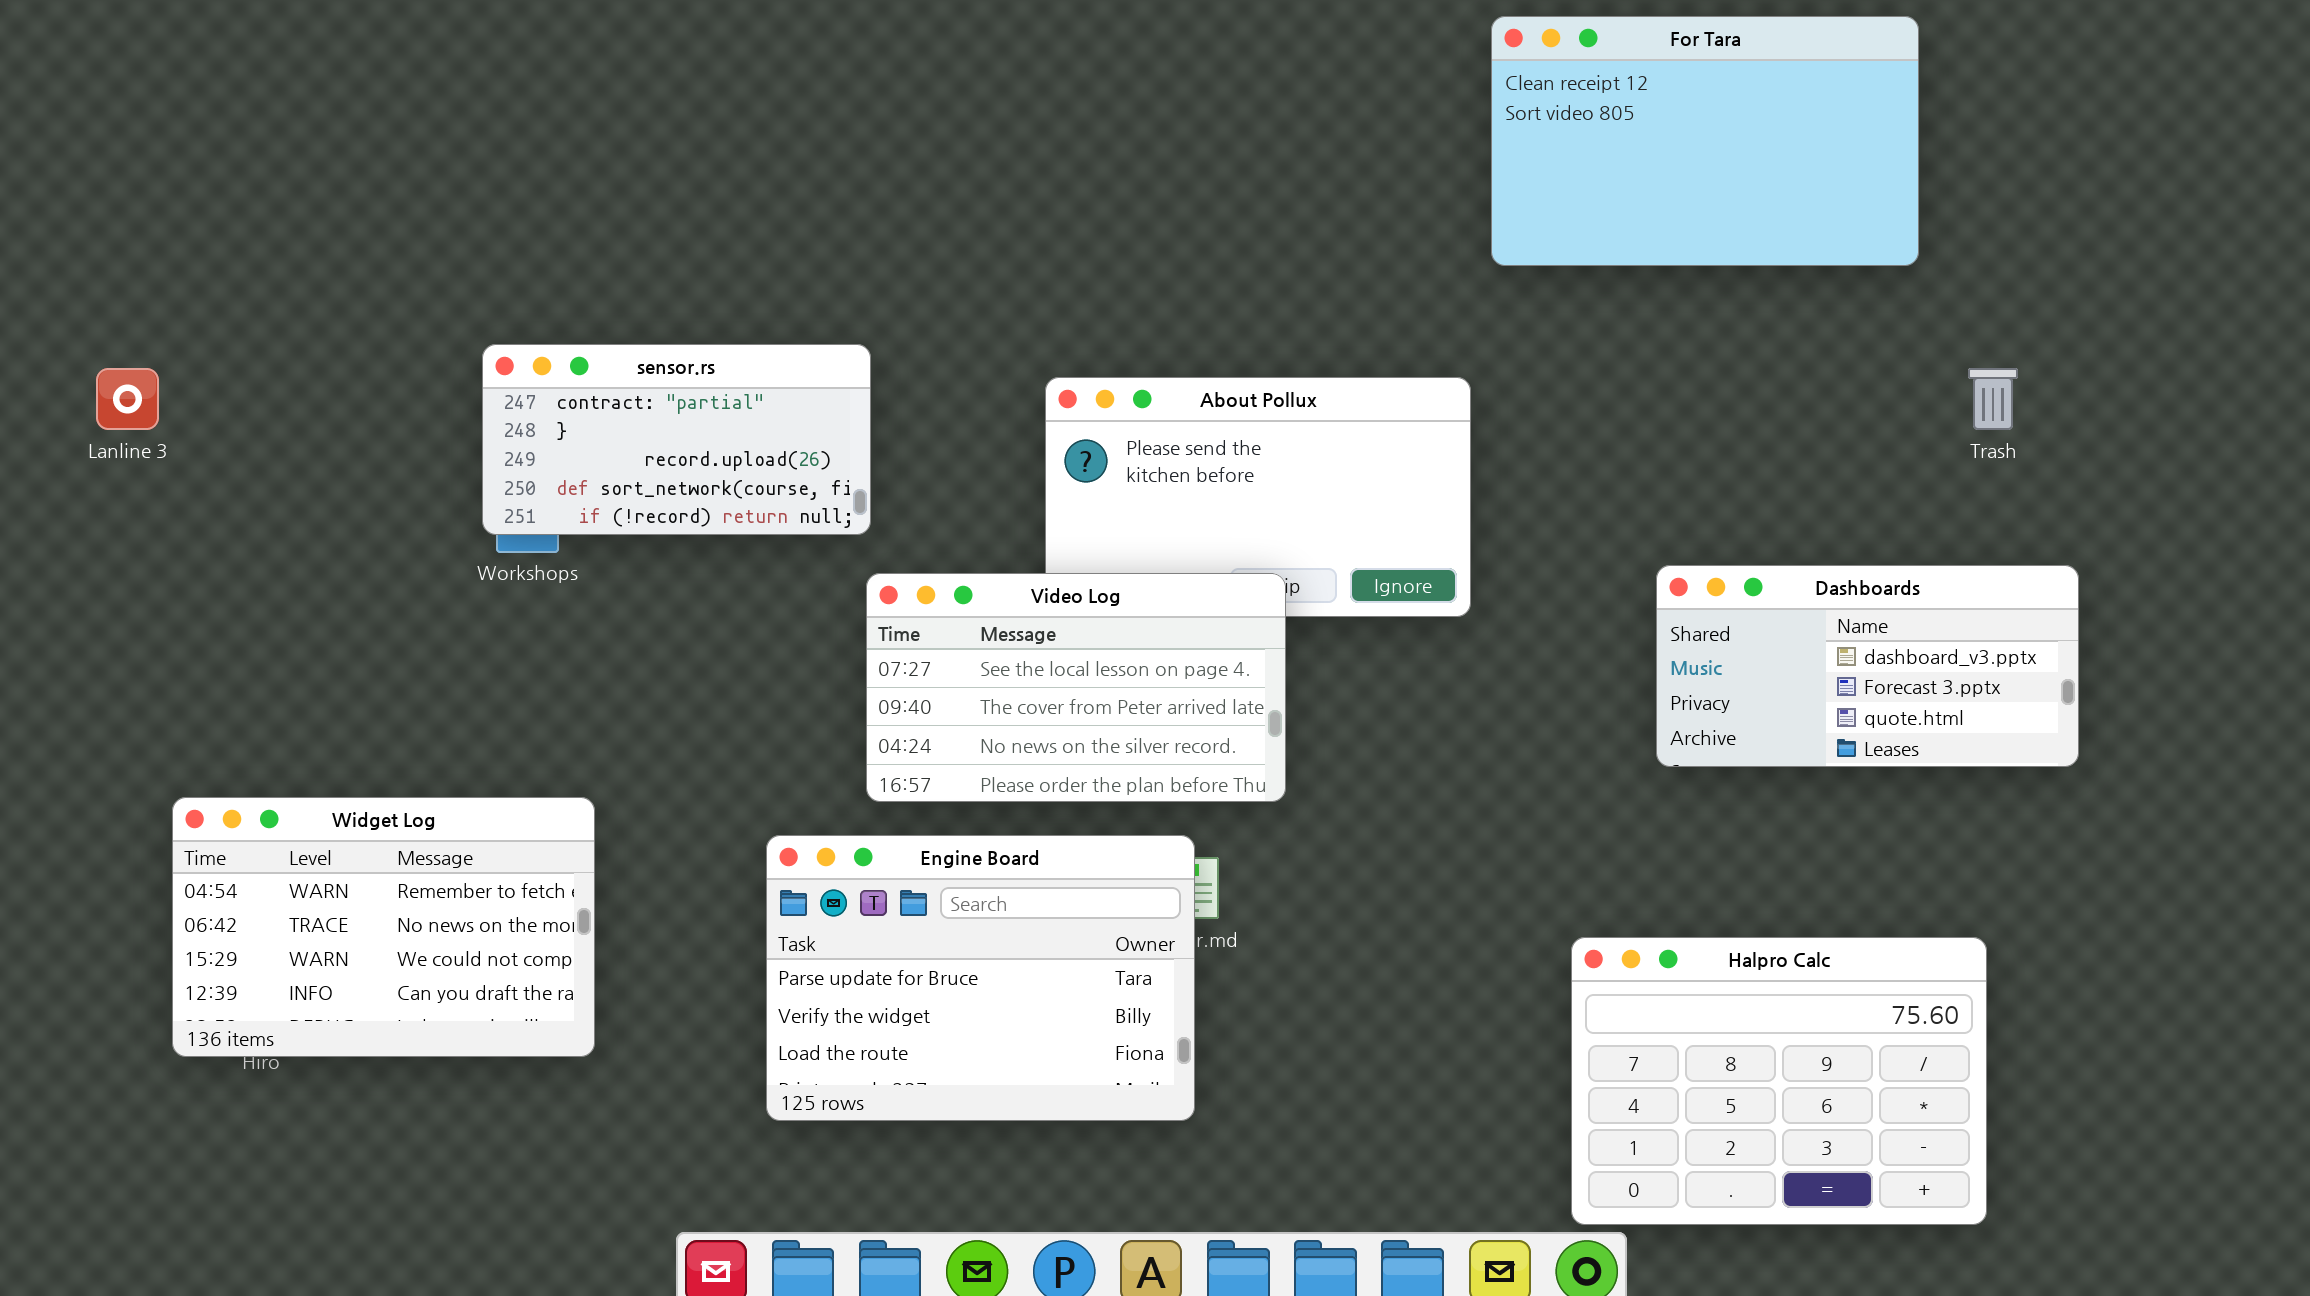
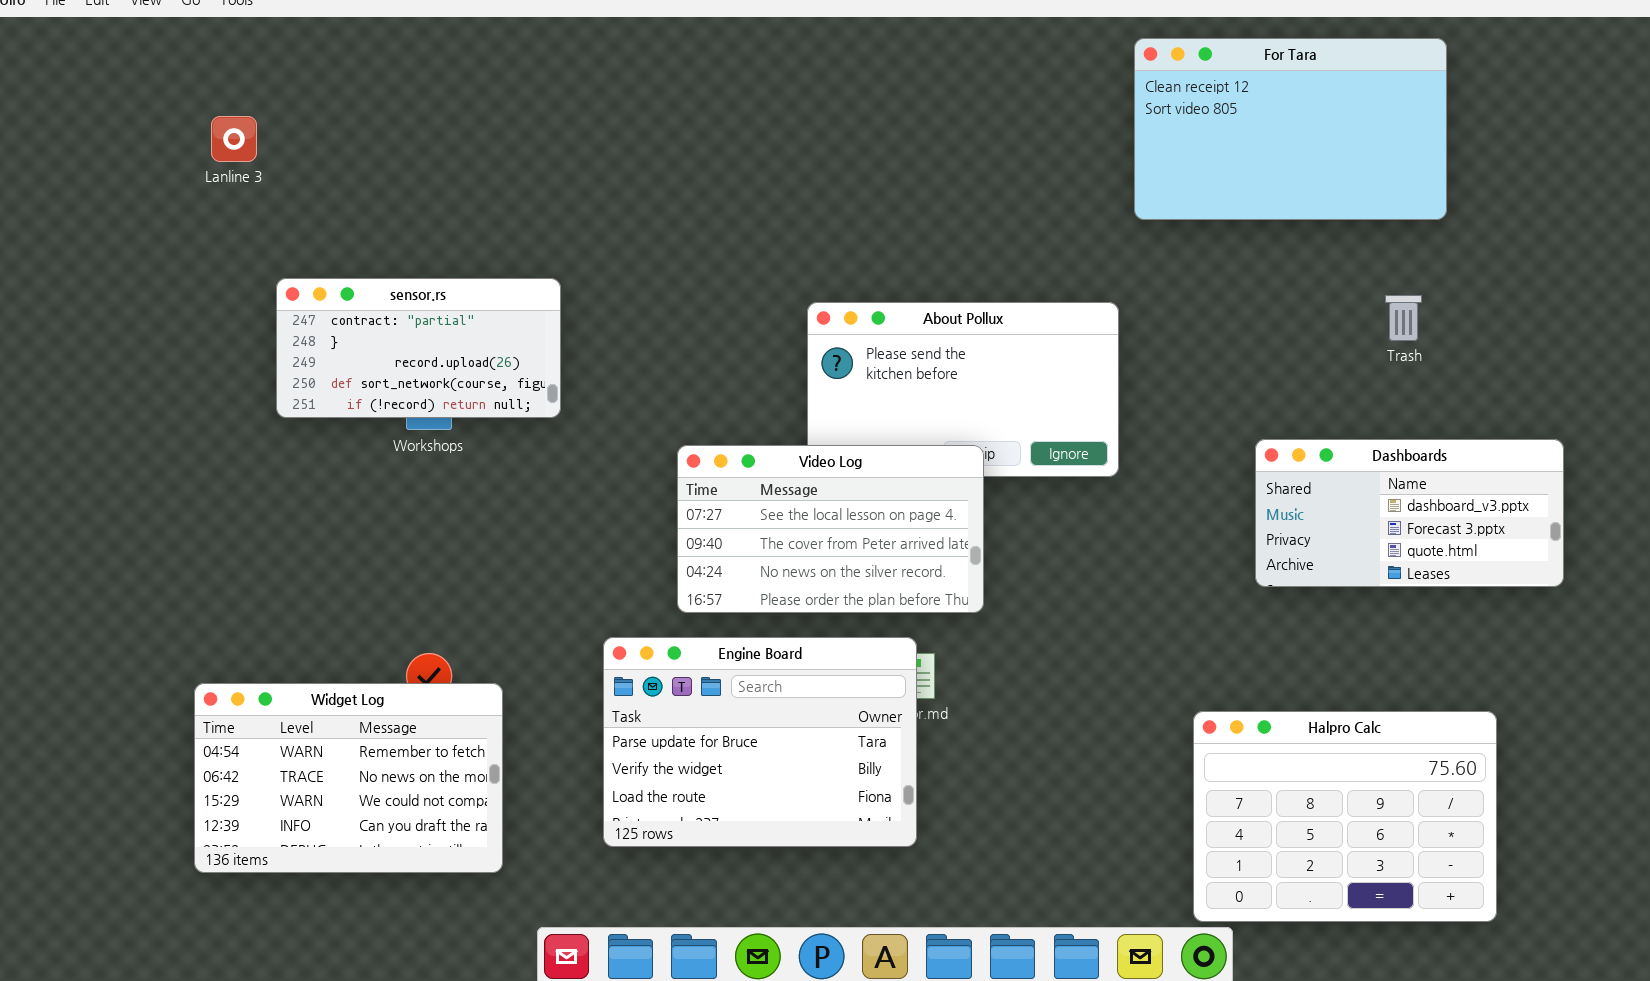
sensor.rs: [482,344,871,535] -> [276,278,561,418], moved
Lanline 3: [96,368,159,430] -> [211,116,257,162], moved
Trash: [1968,368,2018,430] -> [1385,295,1422,341], moved
Widget Log: [172,797,595,1057] -> [194,683,503,873], moved

